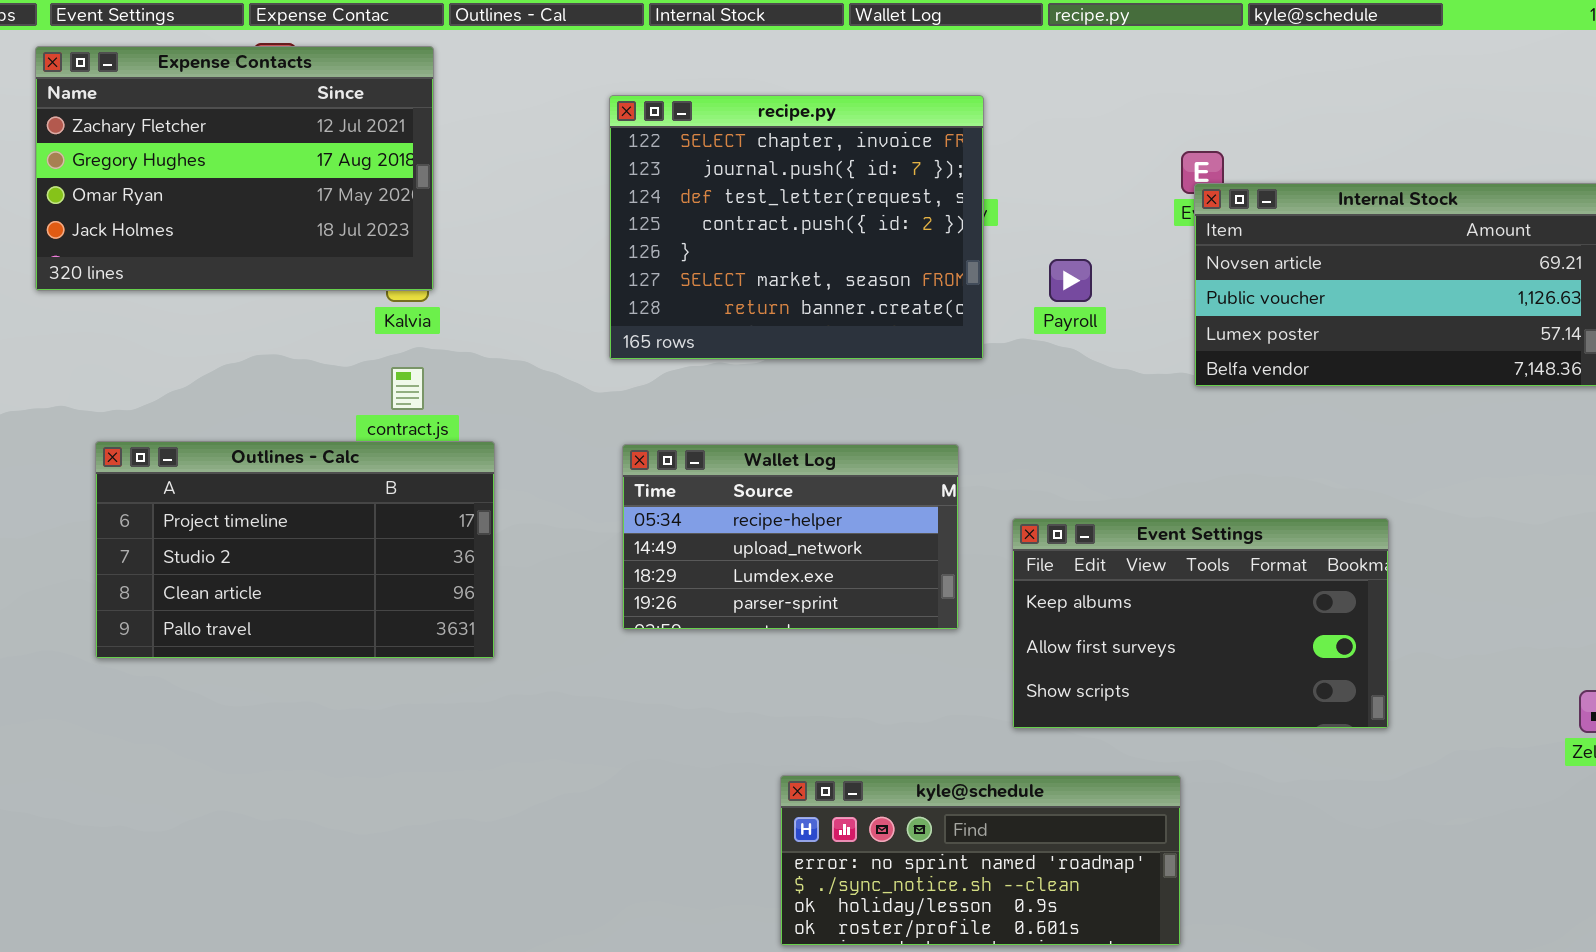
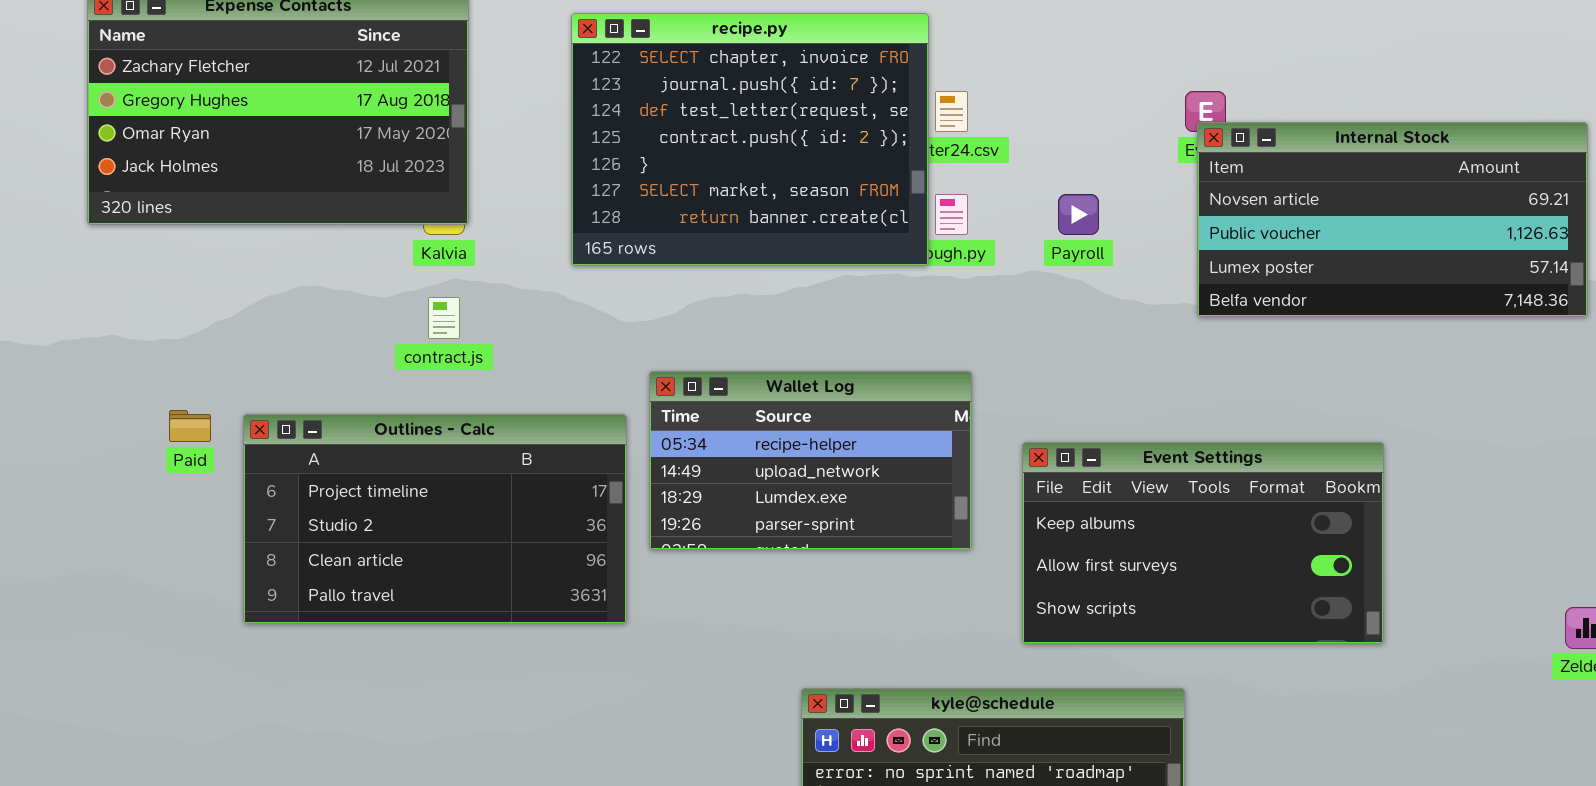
recipe.py: [609,95,984,360] -> [571,13,929,266], moved
Outlines - Calc: [95,441,495,659] -> [243,414,627,624], moved

